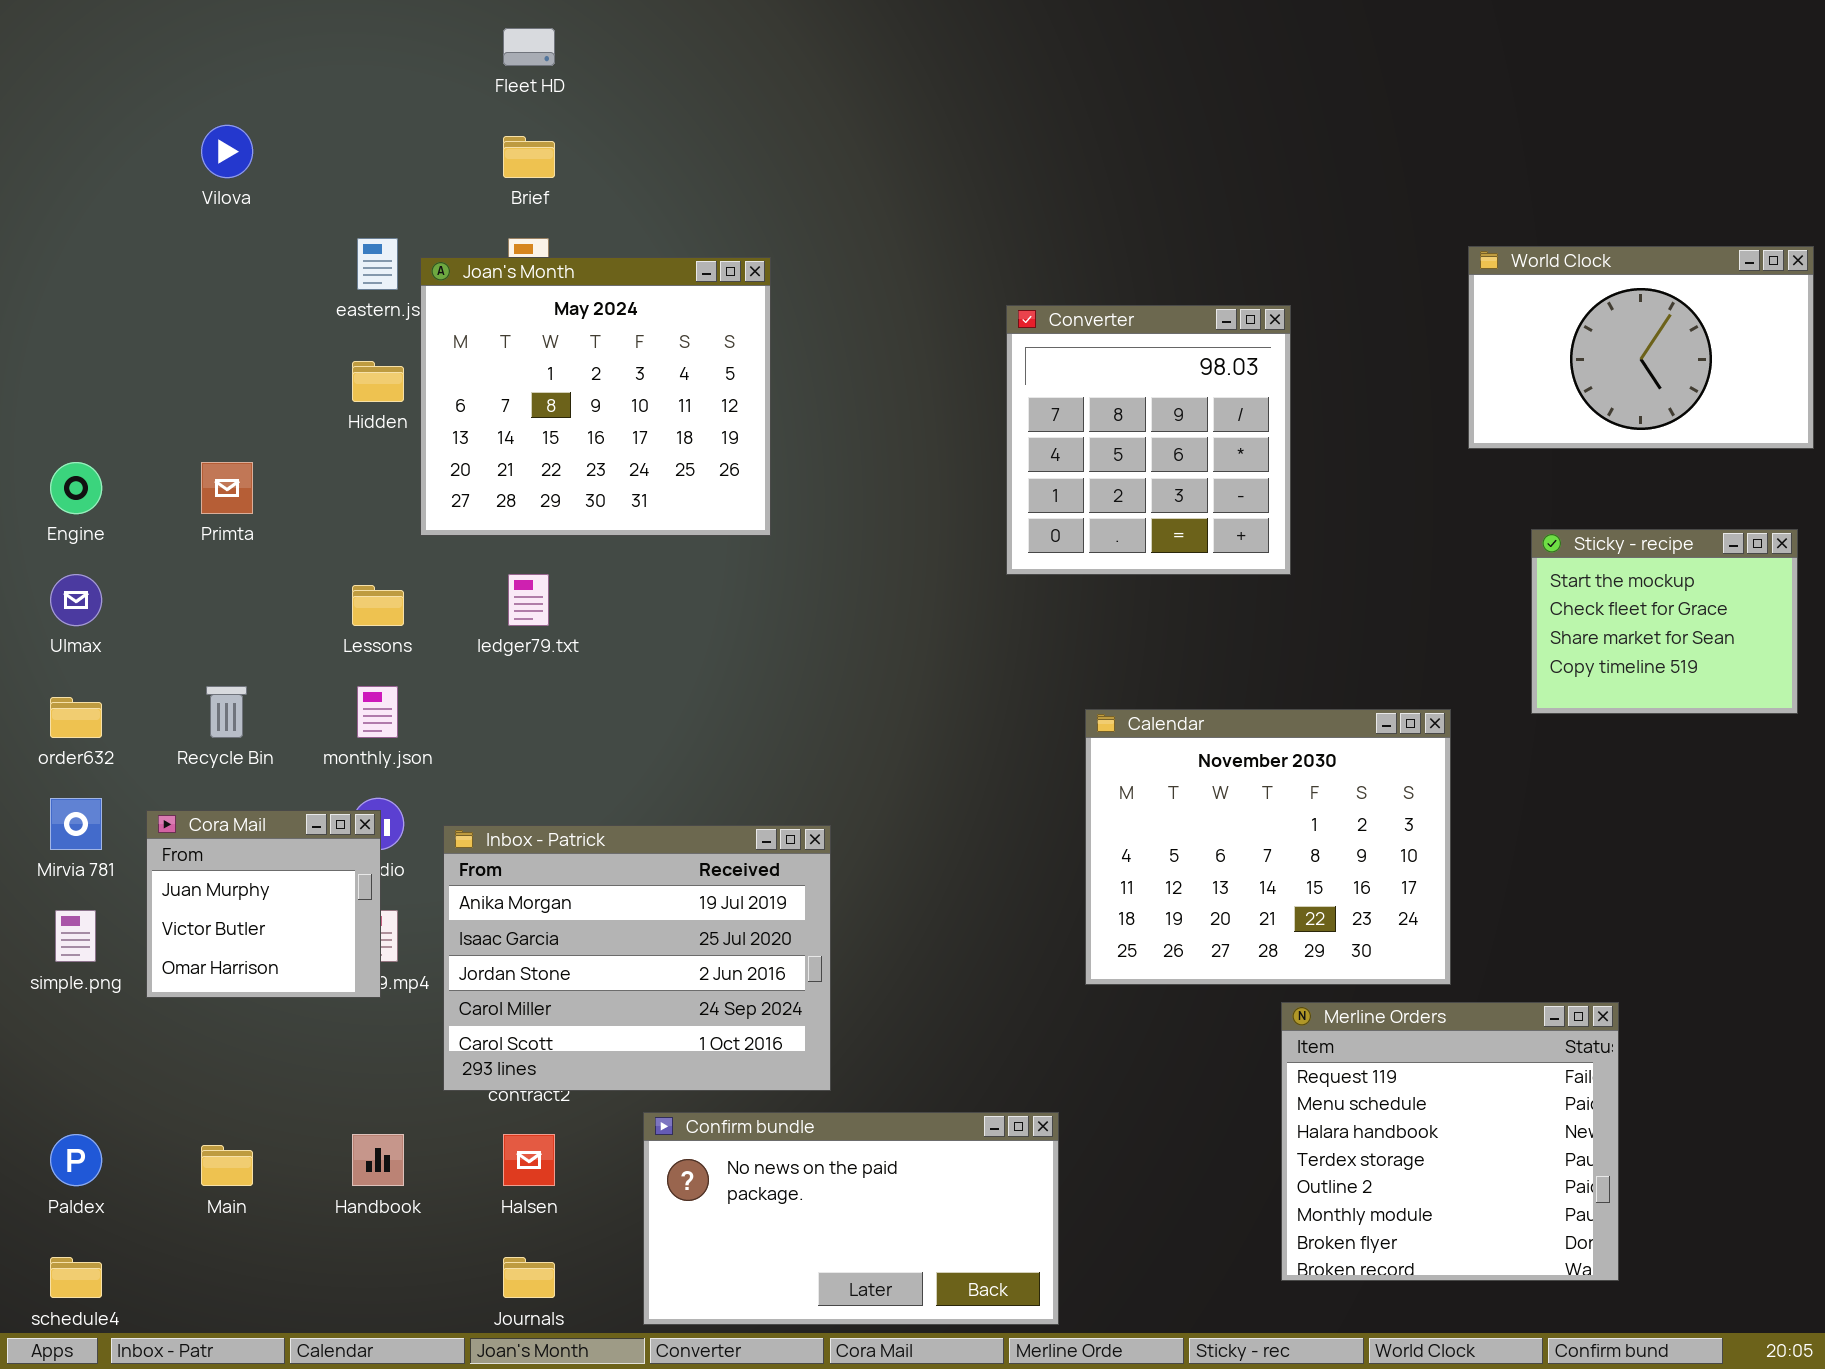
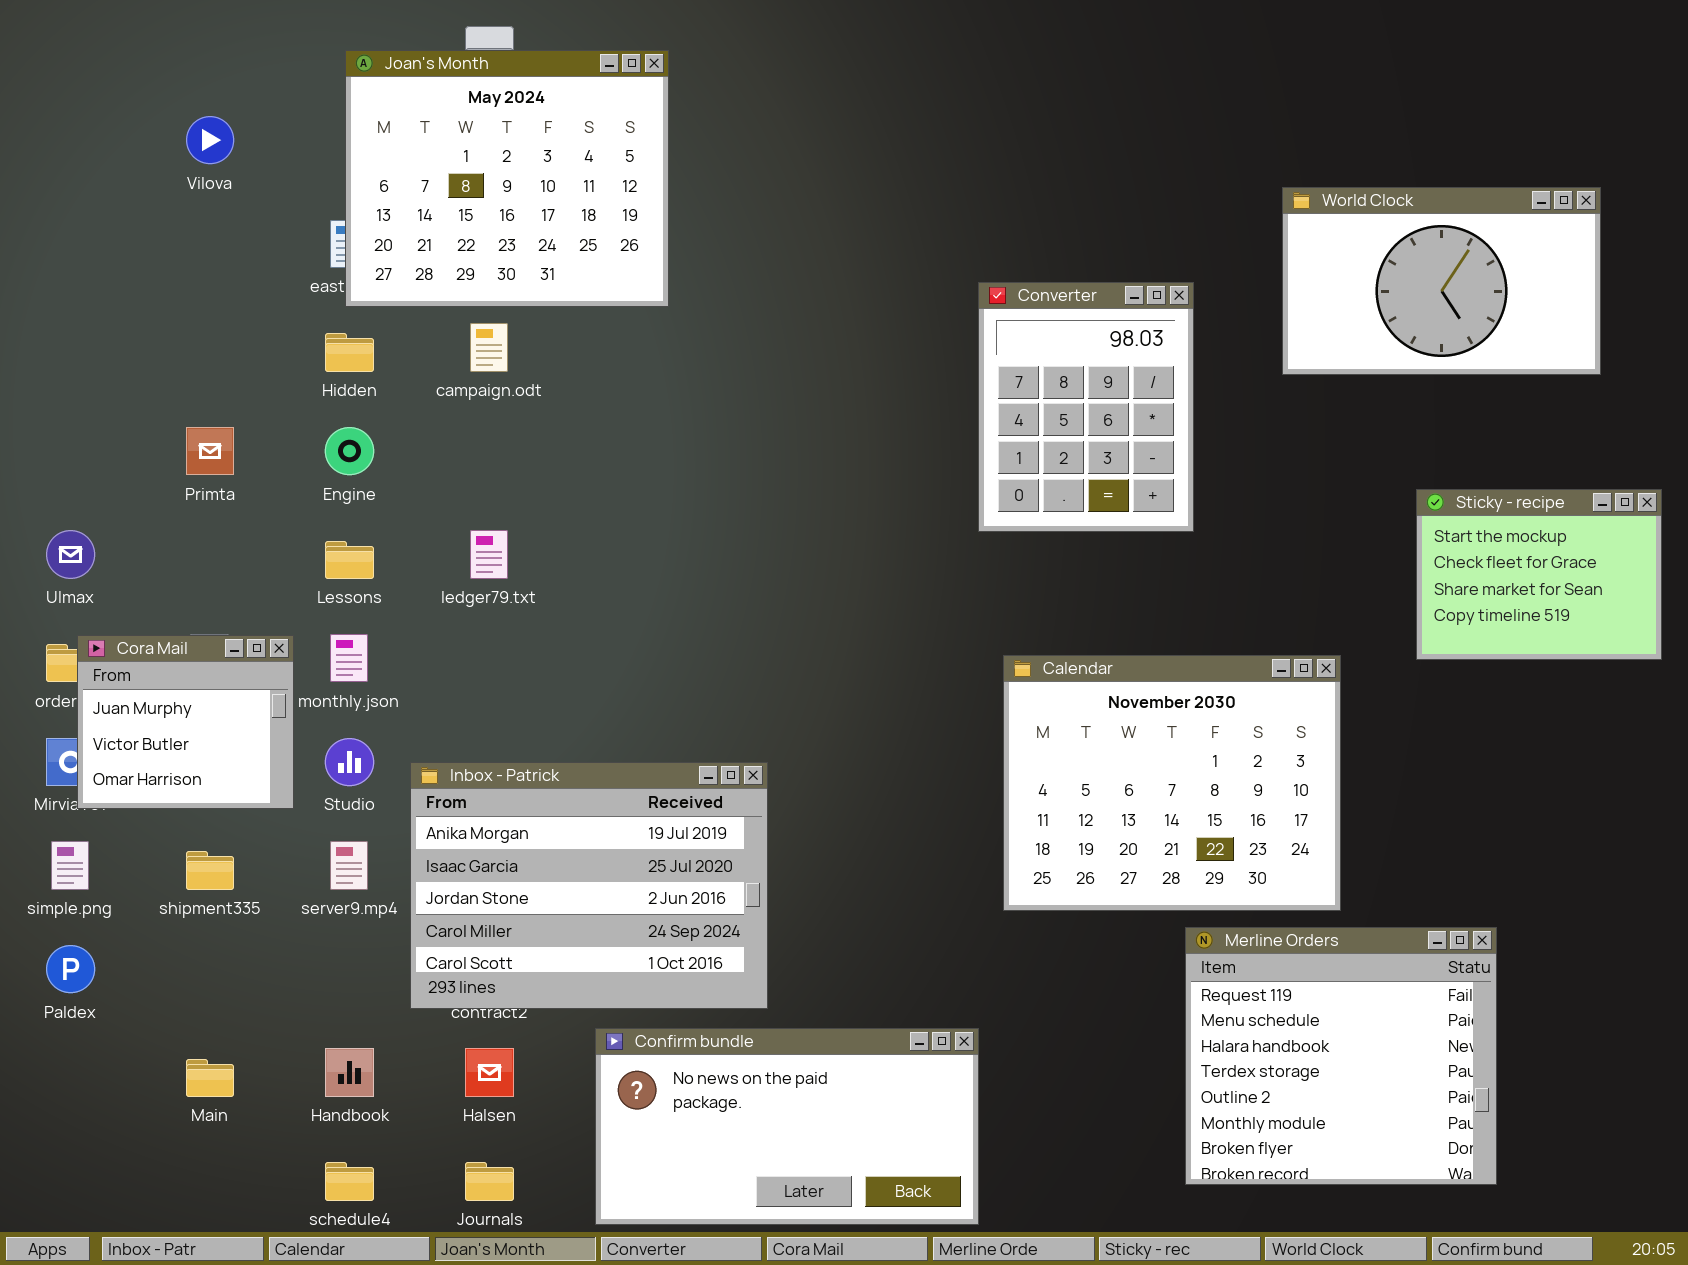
World Clock: [1468,246,1814,449] -> [1282,187,1601,375], moved
Joan's Month: [420,257,771,536] -> [345,50,669,307], moved
Converter: [1006,305,1291,575] -> [978,282,1194,532], resized
Engine: [50,462,102,514] -> [325,427,374,475], moved
Cora Mail: [146,810,381,998] -> [77,635,294,809], moved
Paldex: [50,1134,102,1186] -> [46,945,95,993], moved
schedule4: [50,1257,102,1298] -> [325,1162,374,1201], moved

